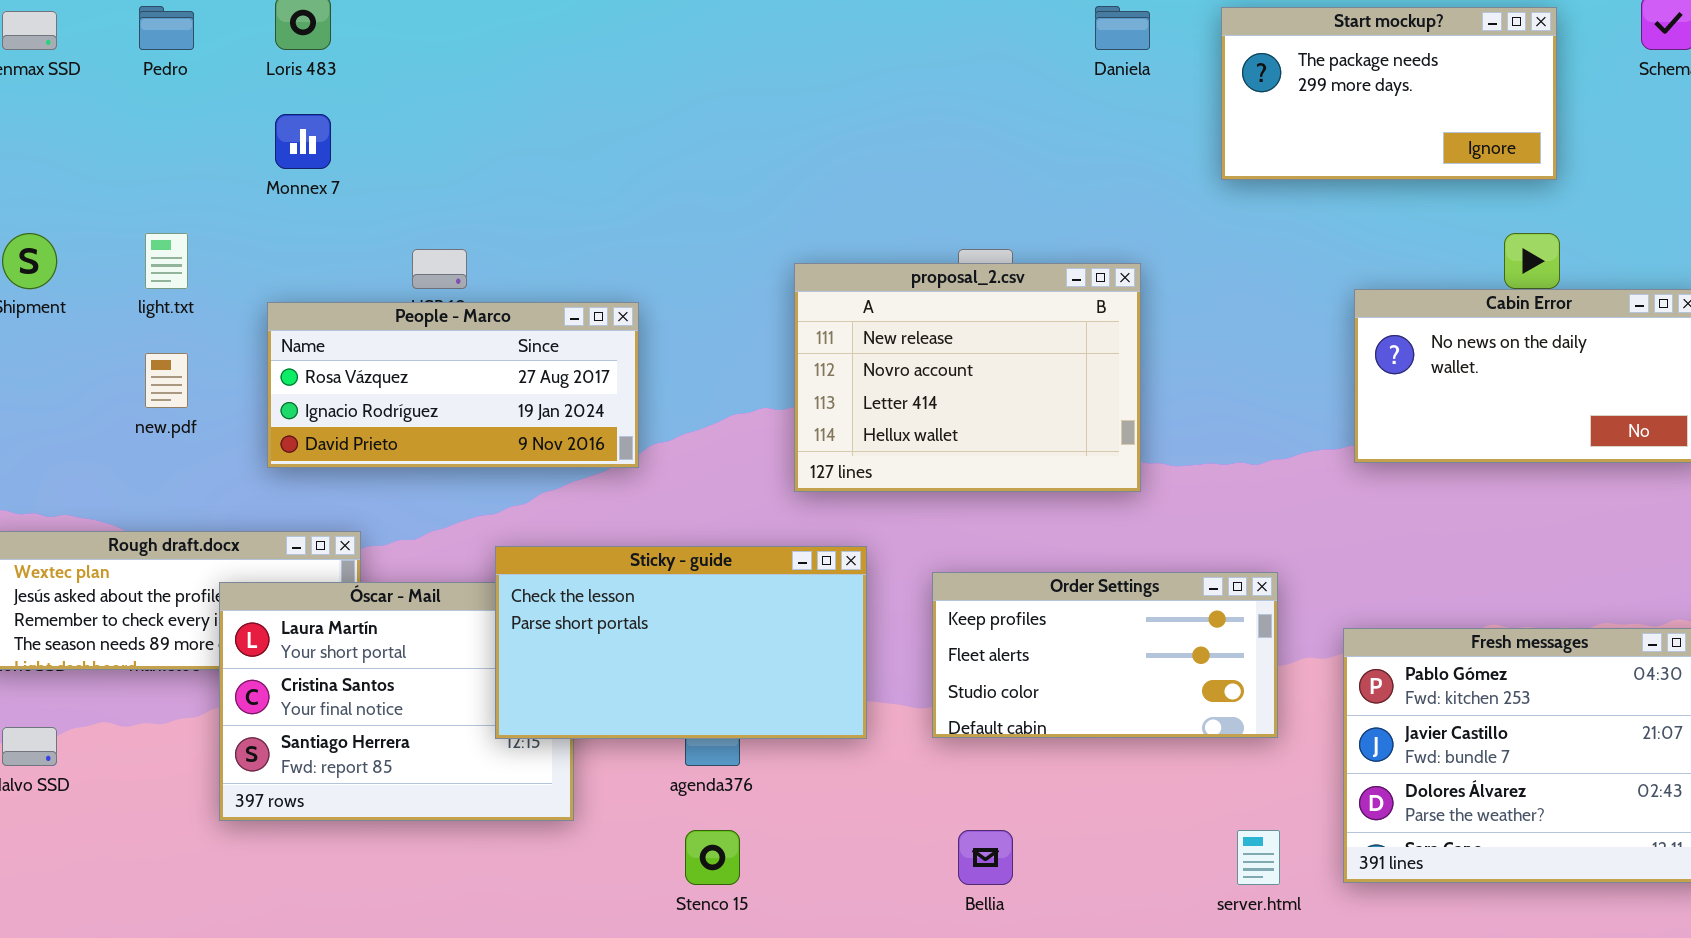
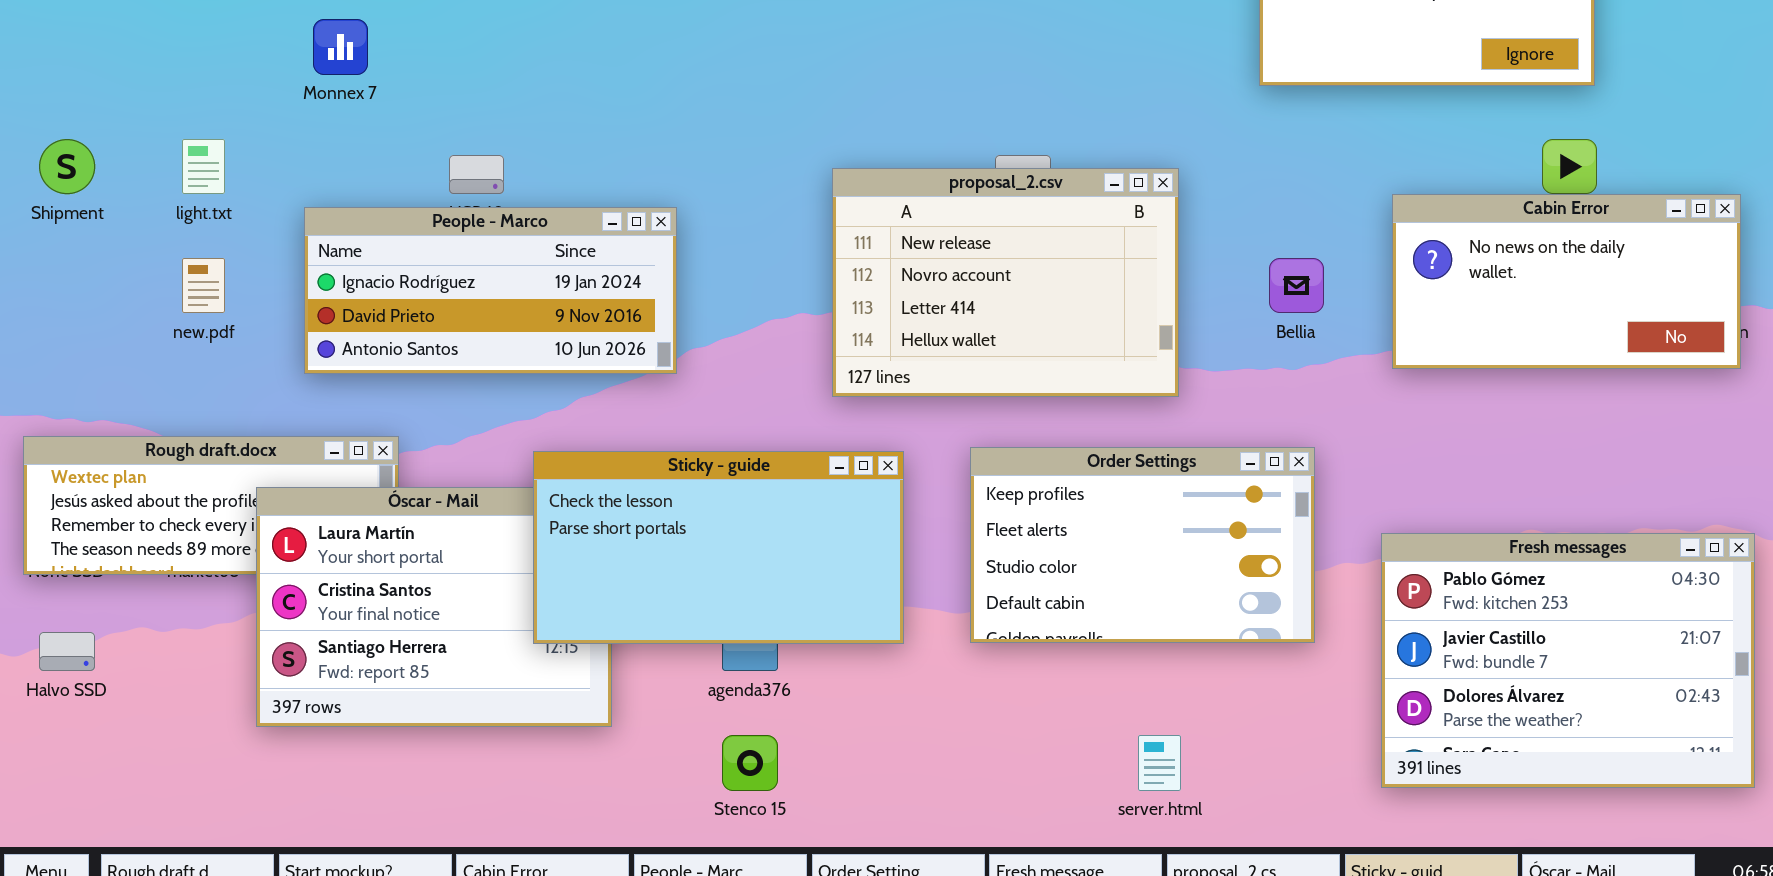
People - Marco: [267,302,639,468] -> [304,207,677,374], scrolled down 1 row
Order Settings: [932,572,1278,738] -> [970,447,1315,643], resized
Bellia: [958,830,1013,885] -> [1269,258,1324,313], moved
server.html: [1237,830,1280,885] -> [1138,735,1181,791], moved

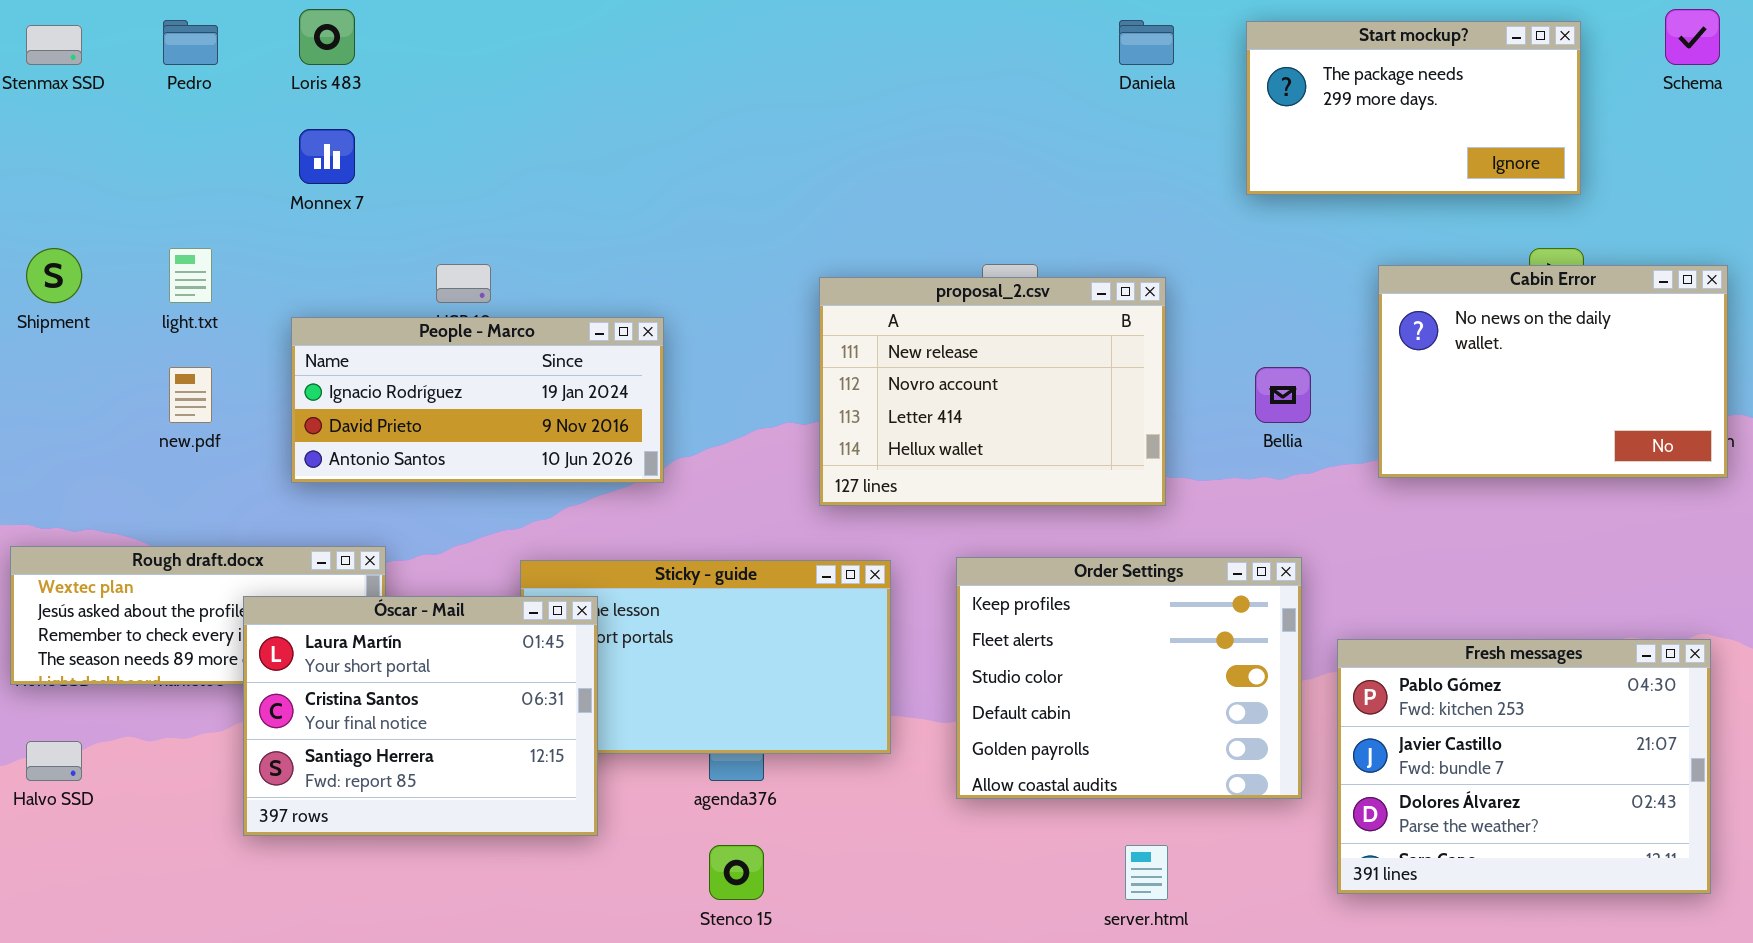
Cabin Error: [1392,194,1741,369] -> [1378,265,1728,478], resized
Order Settings: [970,447,1315,643] -> [956,557,1302,799], resized
Óscar - Mail: [256,487,612,727] -> [243,596,598,836], raised
Fresh messages: [1381,533,1755,788] -> [1337,639,1711,894], moved

